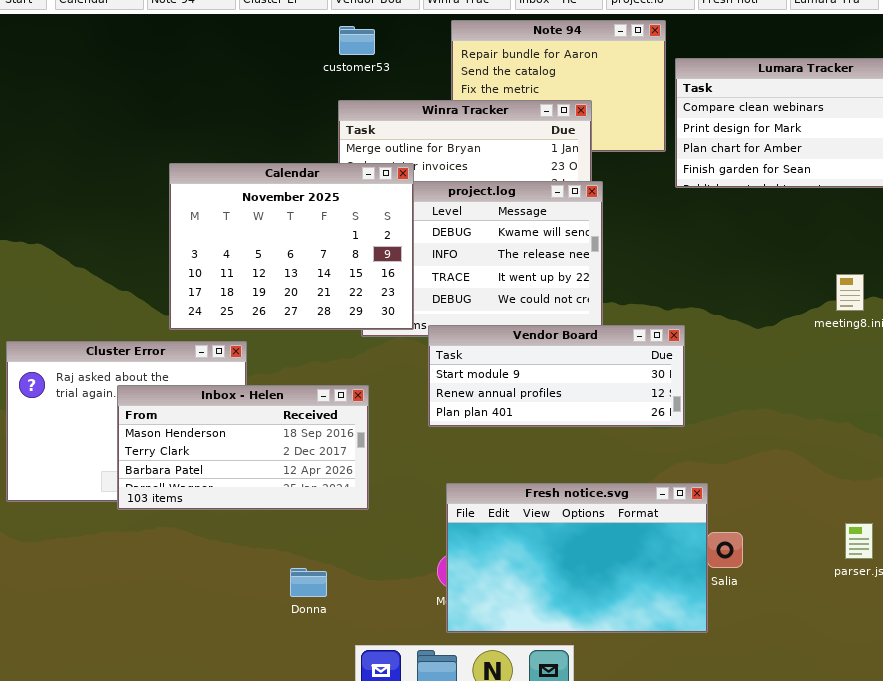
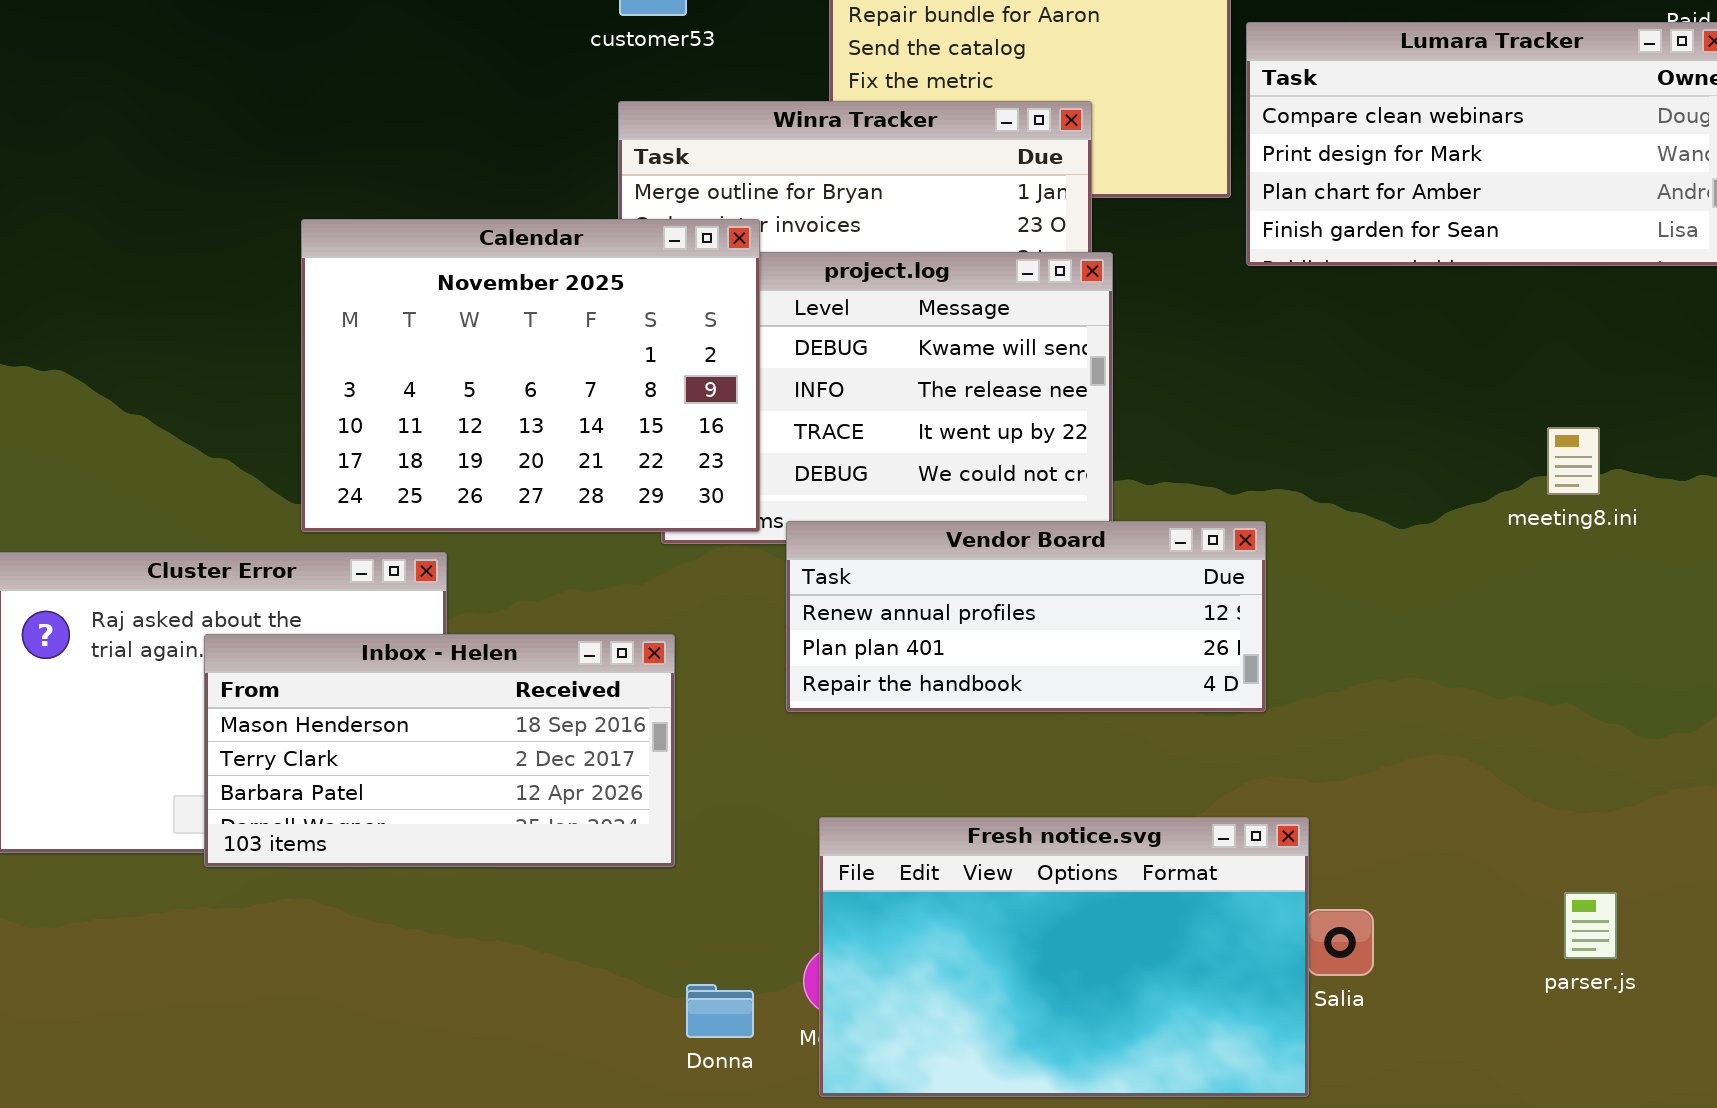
Vendor Board: [428,325,685,427] -> [786,521,1266,712], scrolled down 1 row
Donna: [290,568,327,597] -> [686,984,754,1038], moved

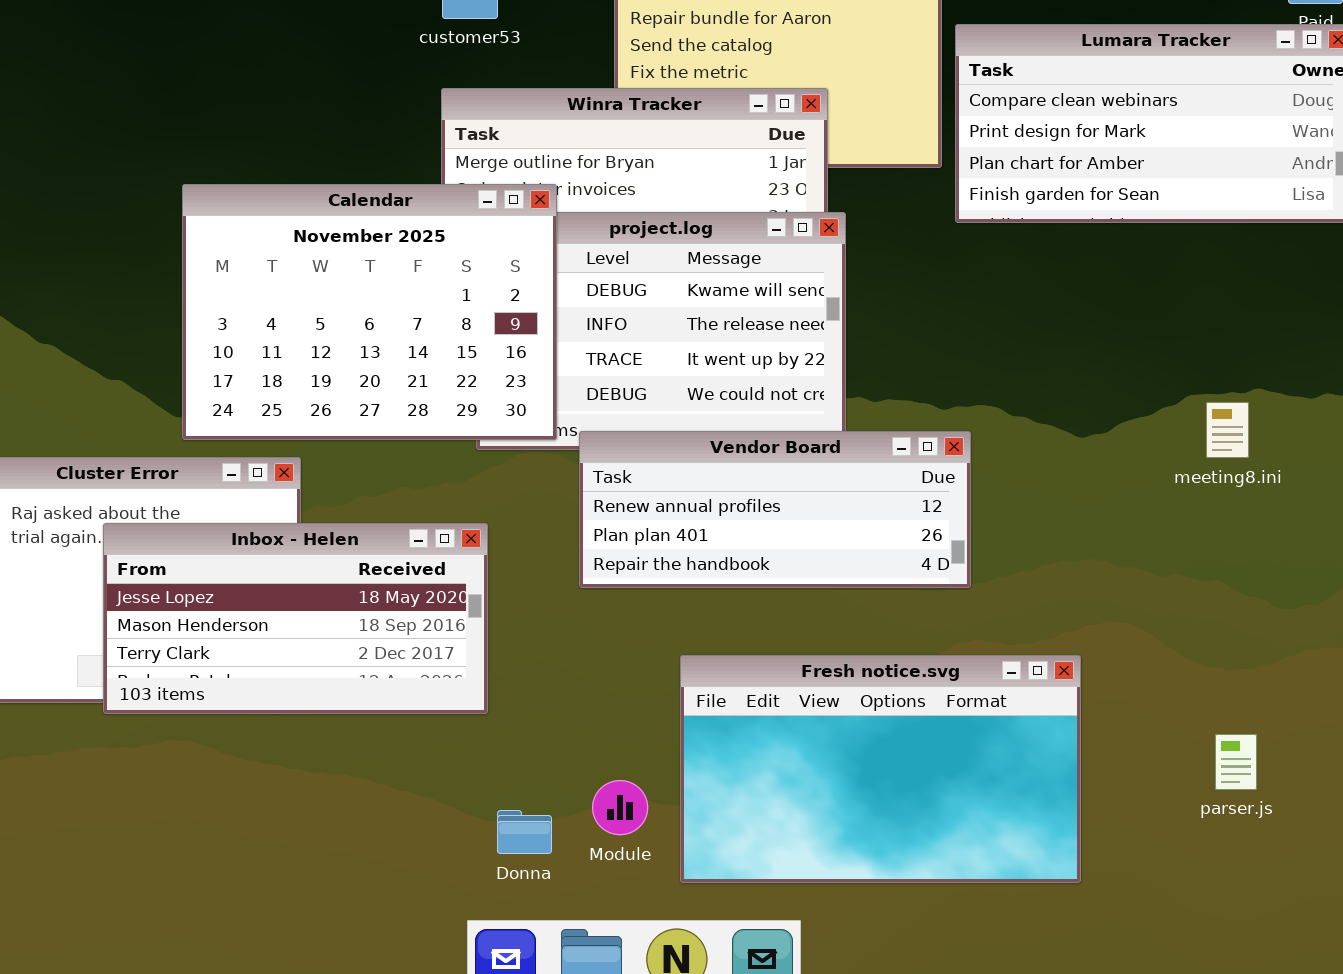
meeting8.ini: [1547,427,1600,495] -> [1206,402,1249,458], moved
Inbox - Helen: [204,634,675,867] -> [103,523,488,714], scrolled up 1 row
Fresh notice.svg: [819,817,1309,1097] -> [680,655,1081,883], moved

